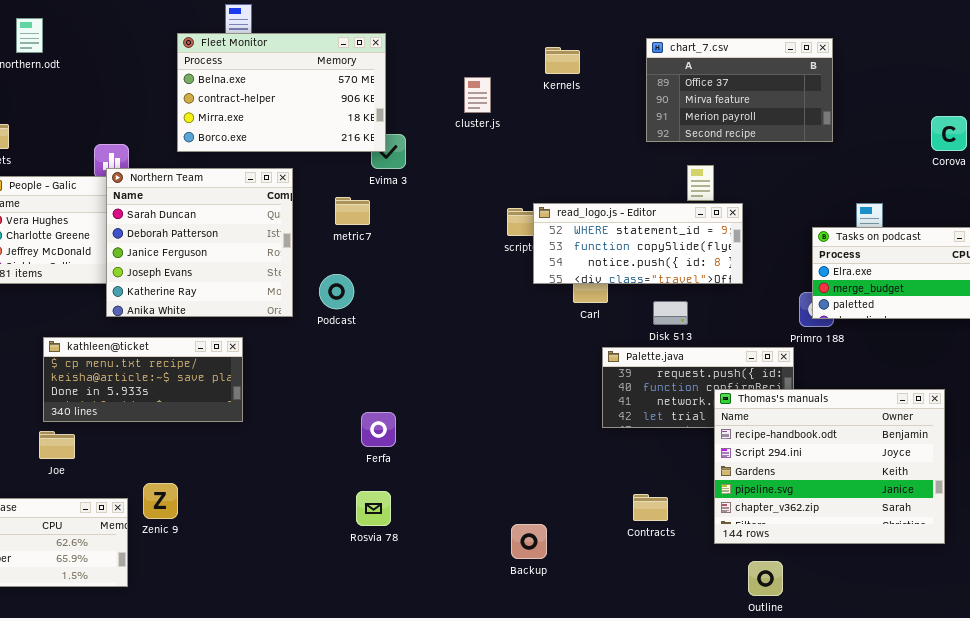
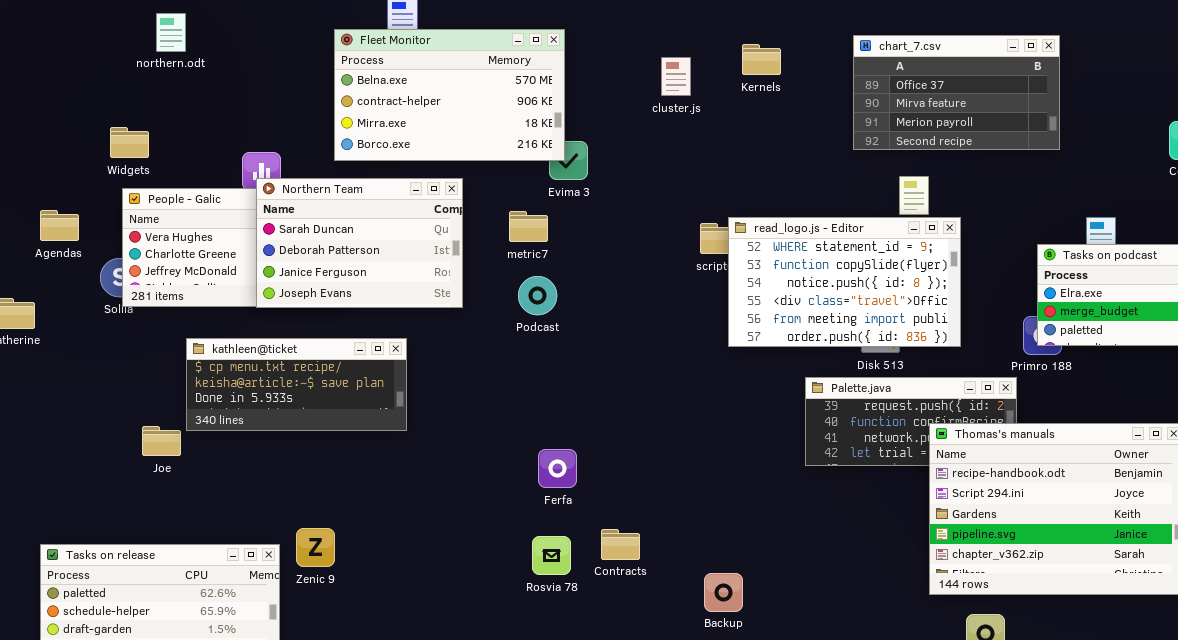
cluster.js: [464,77,491,113] -> [661,57,691,96], moved
Northern Team: [106,168,293,317] -> [256,178,463,308], resized
read_logo.js - Editor: [533,203,743,284] -> [728,217,961,347], resized
Podcast: [319,274,354,309] -> [518,276,557,315], moved
kathleen@ticket: [43,337,243,422] -> [186,338,407,431], moved
Joe: [39,431,75,459] -> [142,426,181,456], moved
Contracts: [633,494,668,521] -> [601,529,640,560], moved

